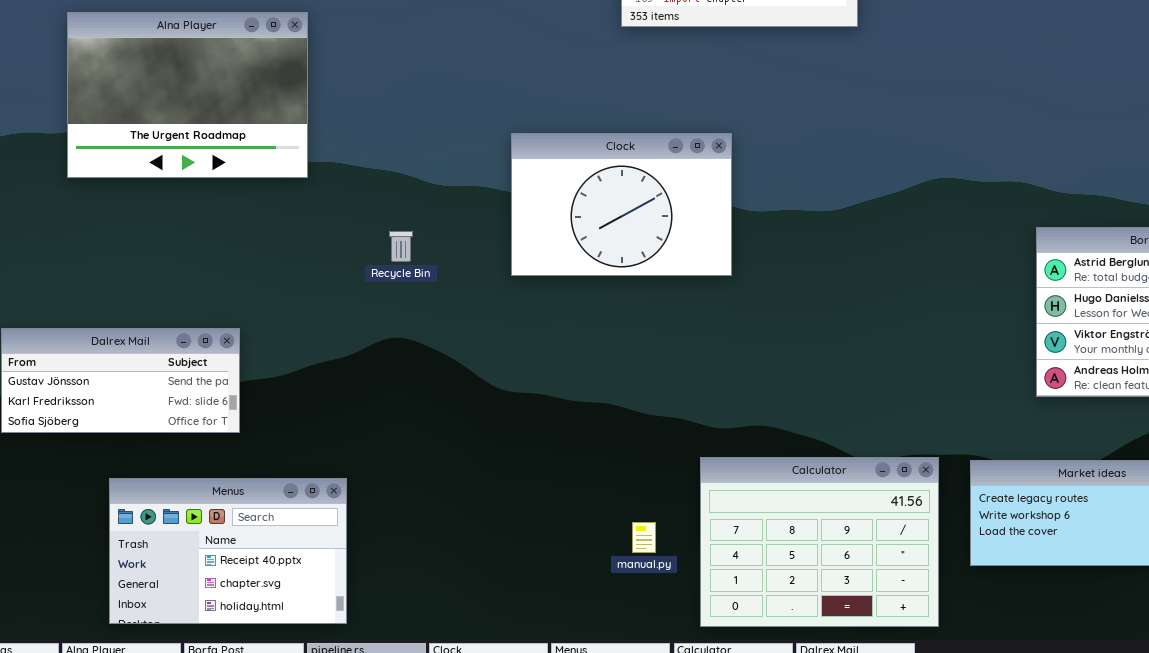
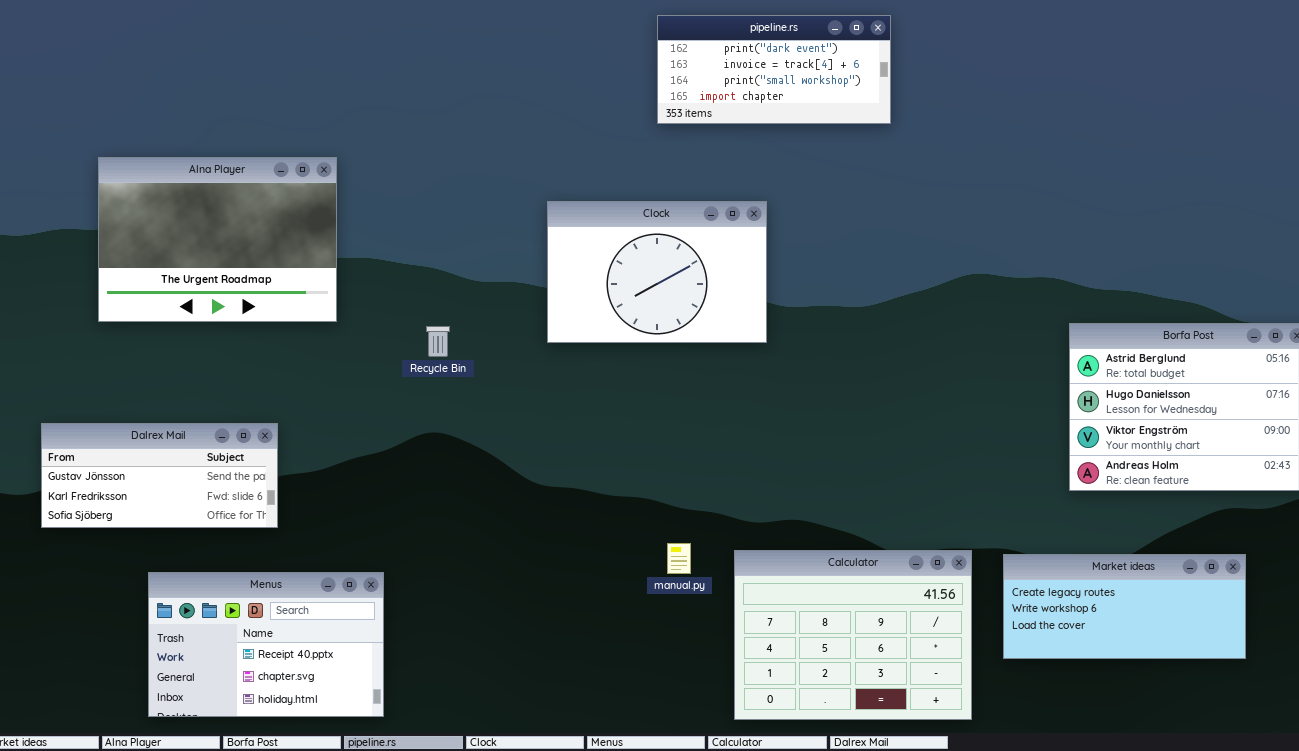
Alna Player: [67,12,308,178] -> [98,157,337,322], moved
Clock: [511,133,732,276] -> [547,201,767,343], moved
manual.py: [632,522,656,553] -> [667,543,691,574], moved

